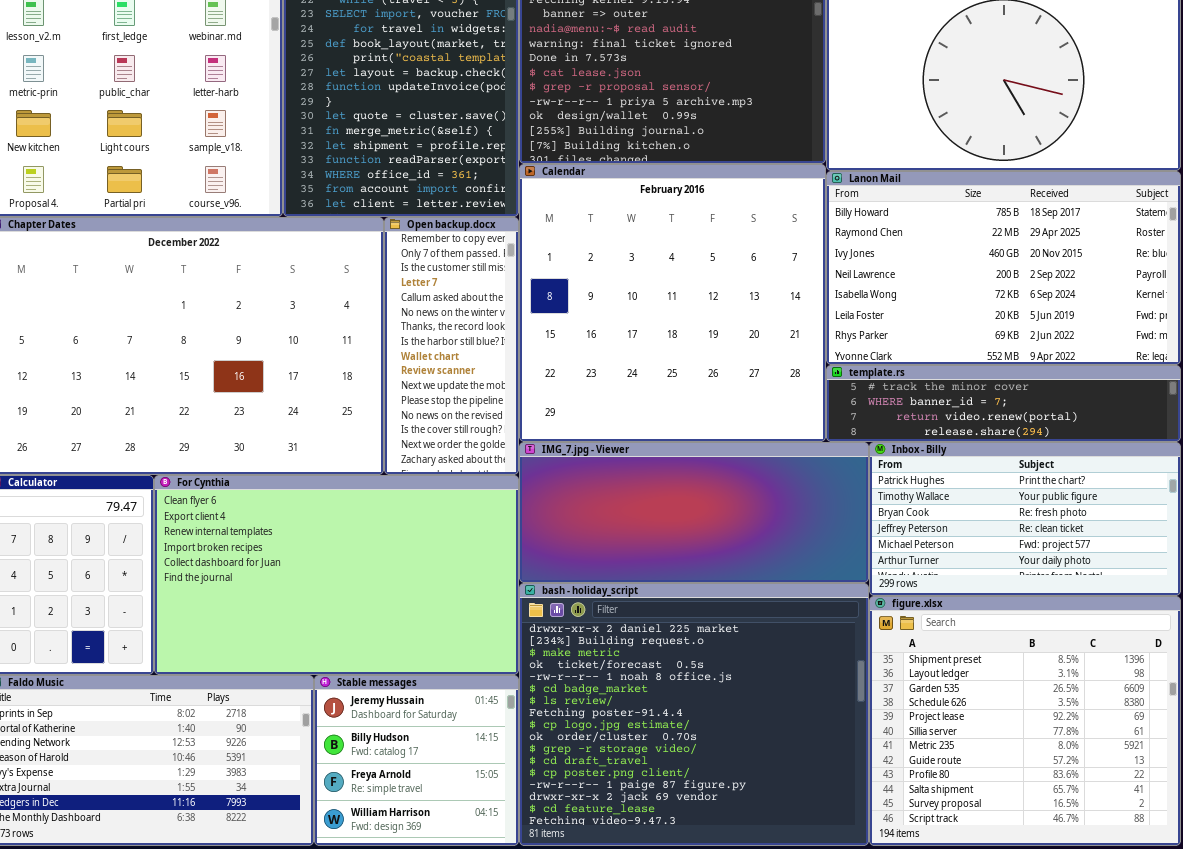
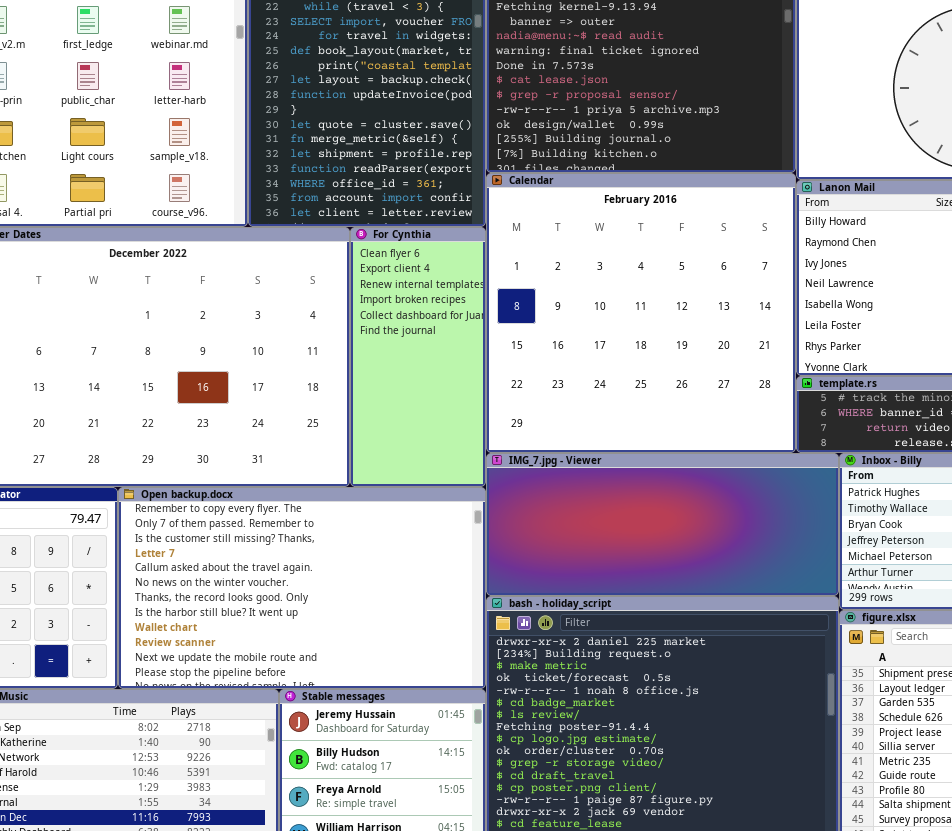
Open backup.docx: [384,217,519,475] -> [118,487,486,689], moved, resized
For Cynthia: [154,475,519,675] -> [350,227,486,487], moved, resized

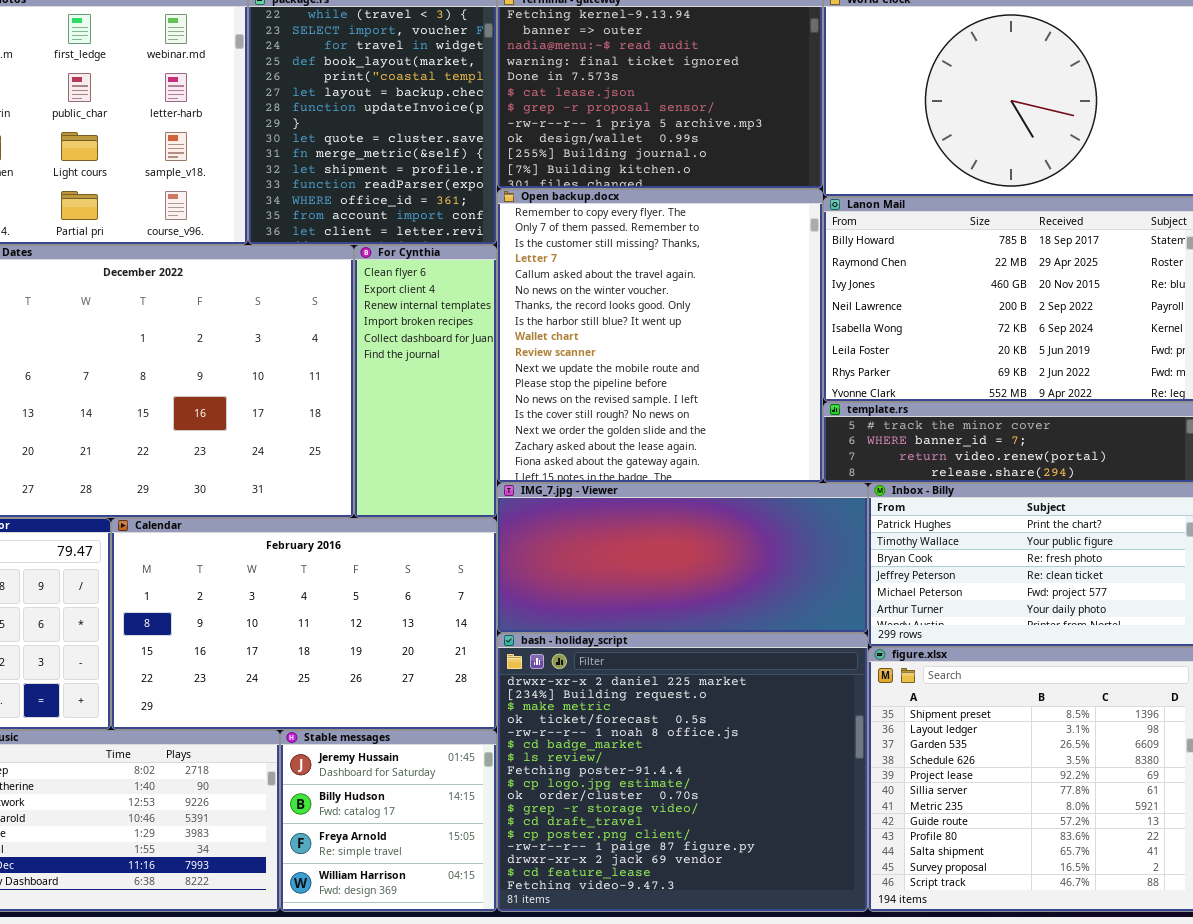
Calendar: [486,173,796,453] -> [111,518,497,730], moved, resized
Open backup.docx: [118,487,486,689] -> [497,189,823,483], moved, resized

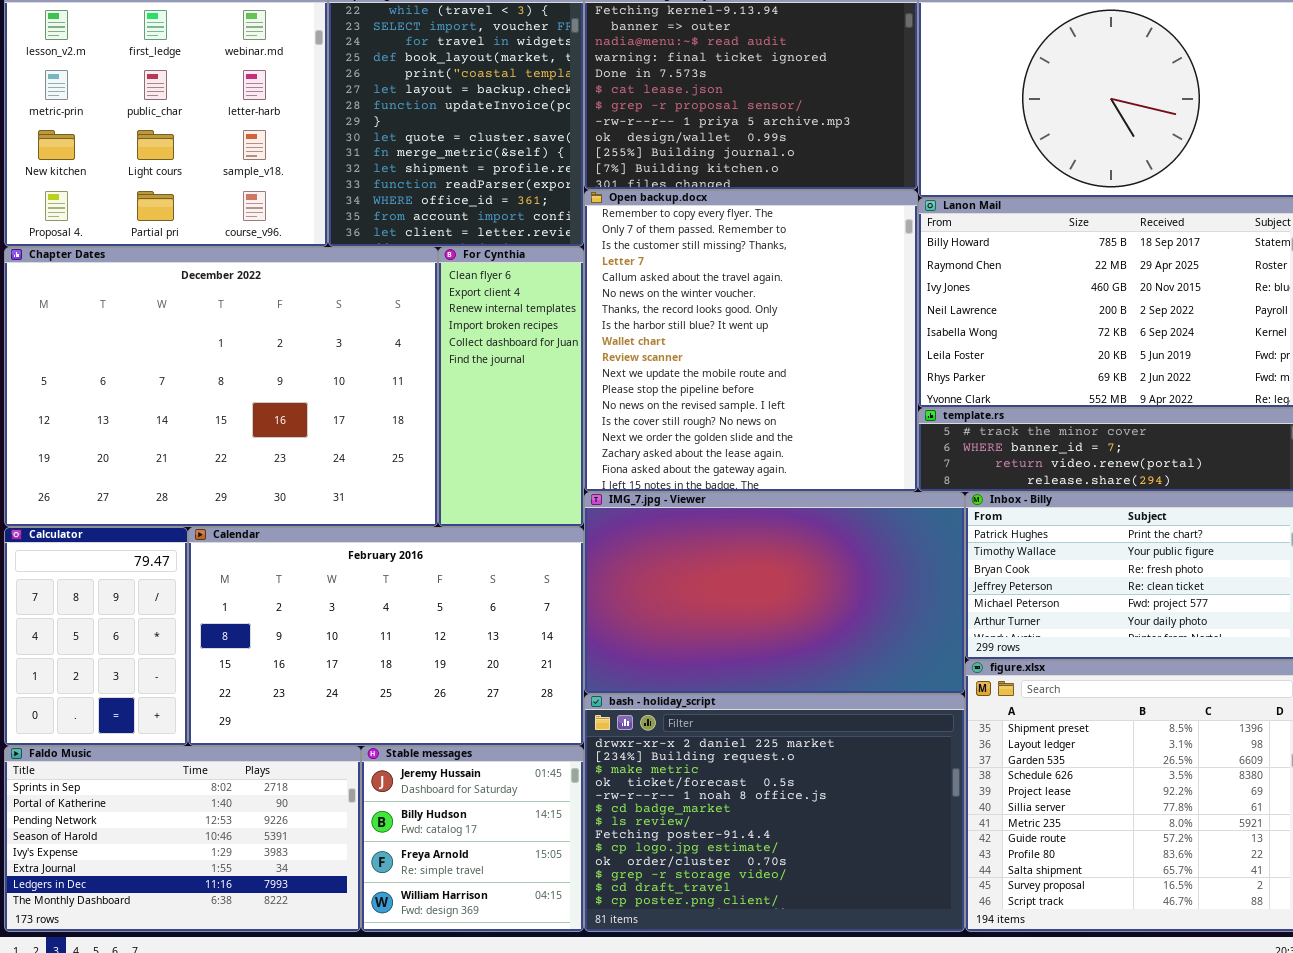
IMG_7.jpg - Viewer: [497,483,868,633] -> [584,492,965,694], resized
bash - holiday_script: [497,633,868,912] -> [584,694,965,932], resized

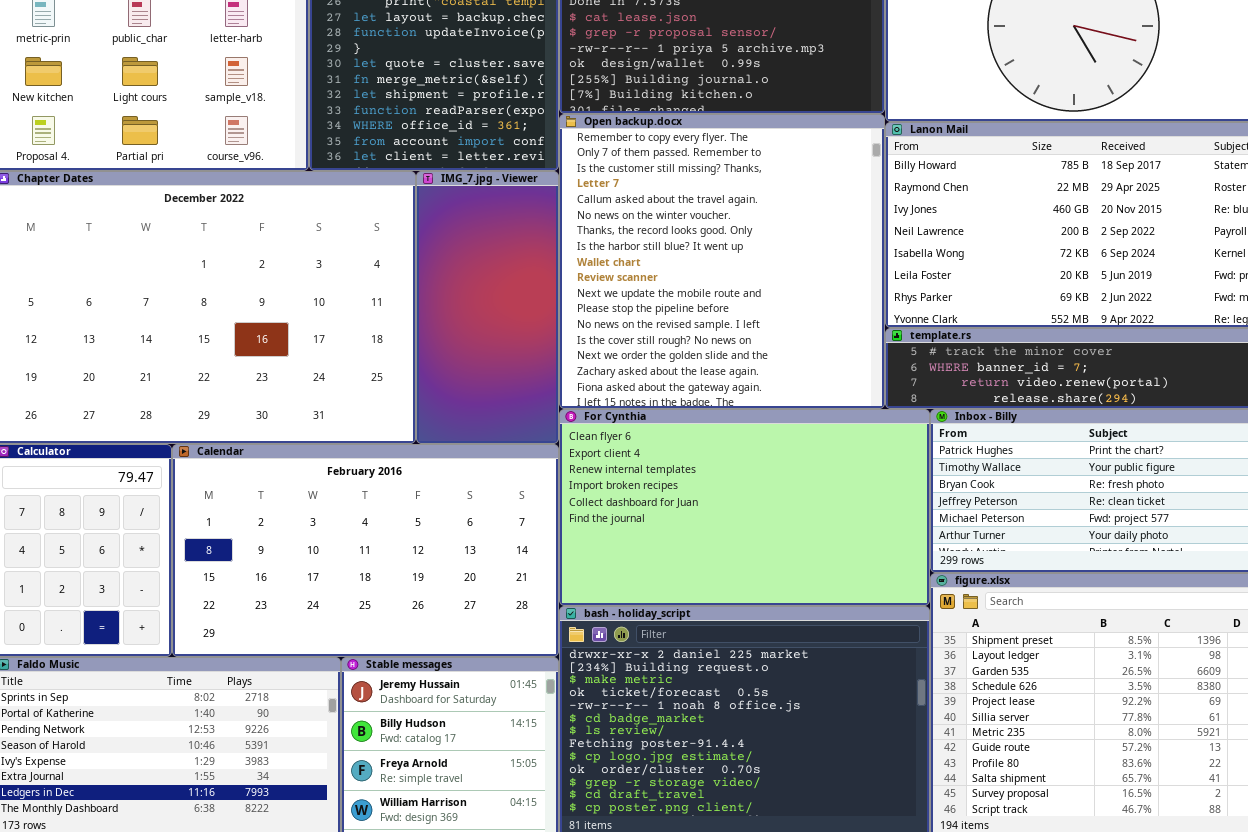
For Cynthia: [438,247,584,527] -> [559,409,930,606], moved, resized
IMG_7.jpg - Viewer: [584,492,965,694] -> [416,171,559,444], moved, resized

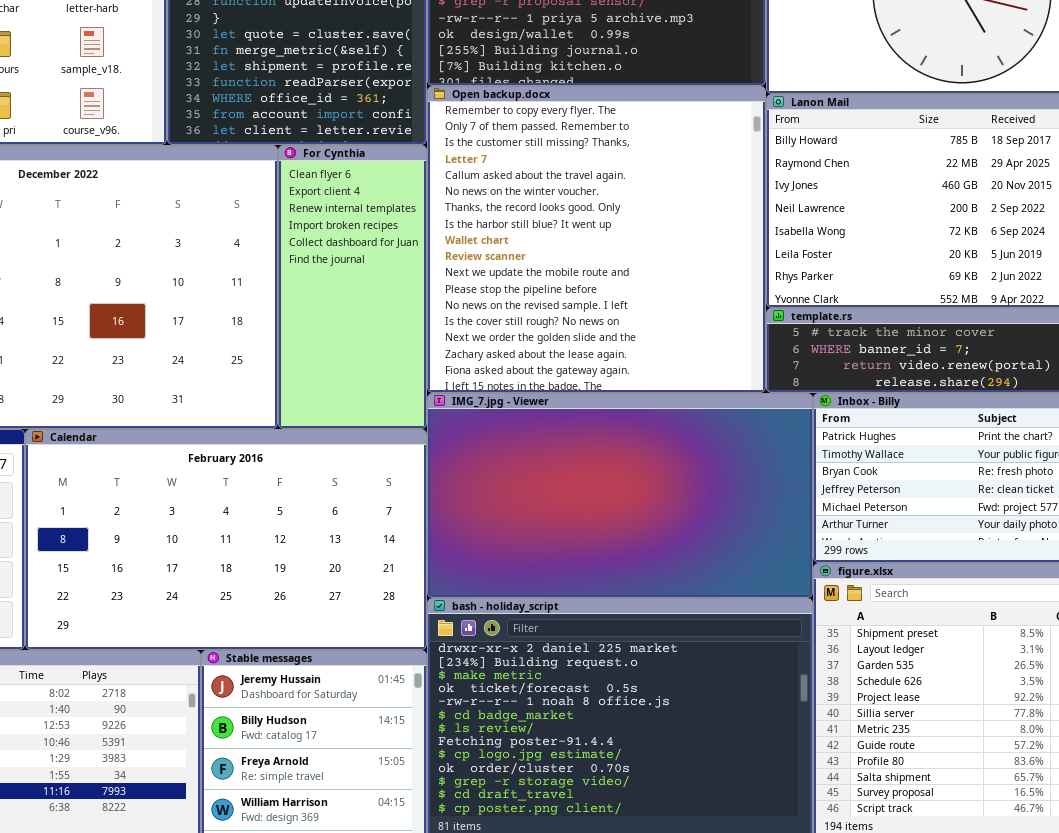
IMG_7.jpg - Viewer: [416,171,559,444] -> [427,393,813,598], moved, resized
For Cynthia: [559,409,930,606] -> [278,145,427,429], moved, resized

